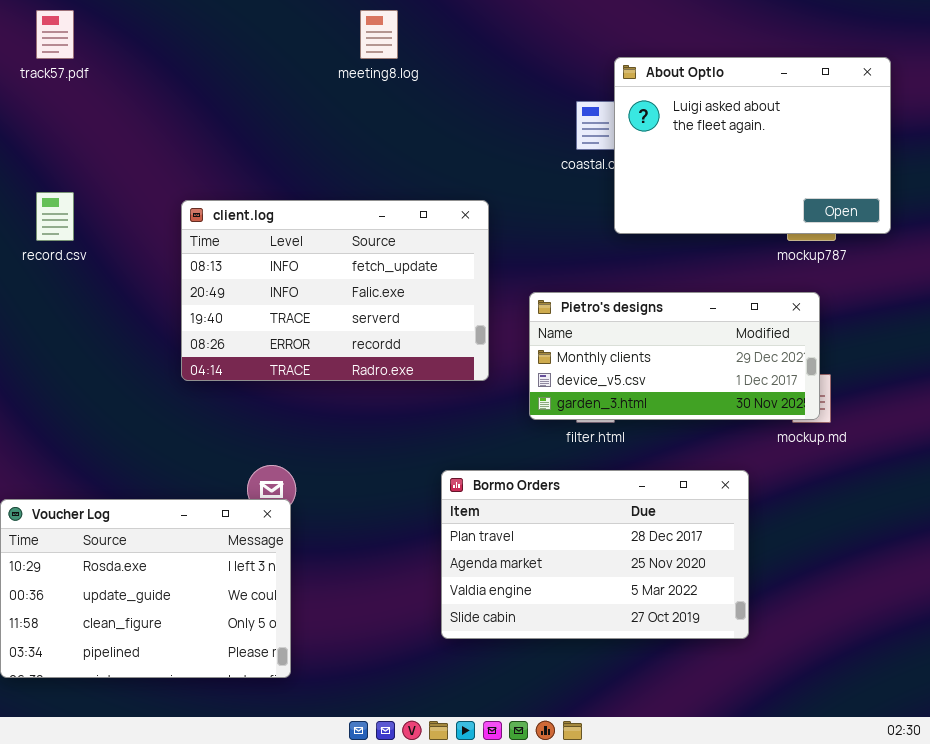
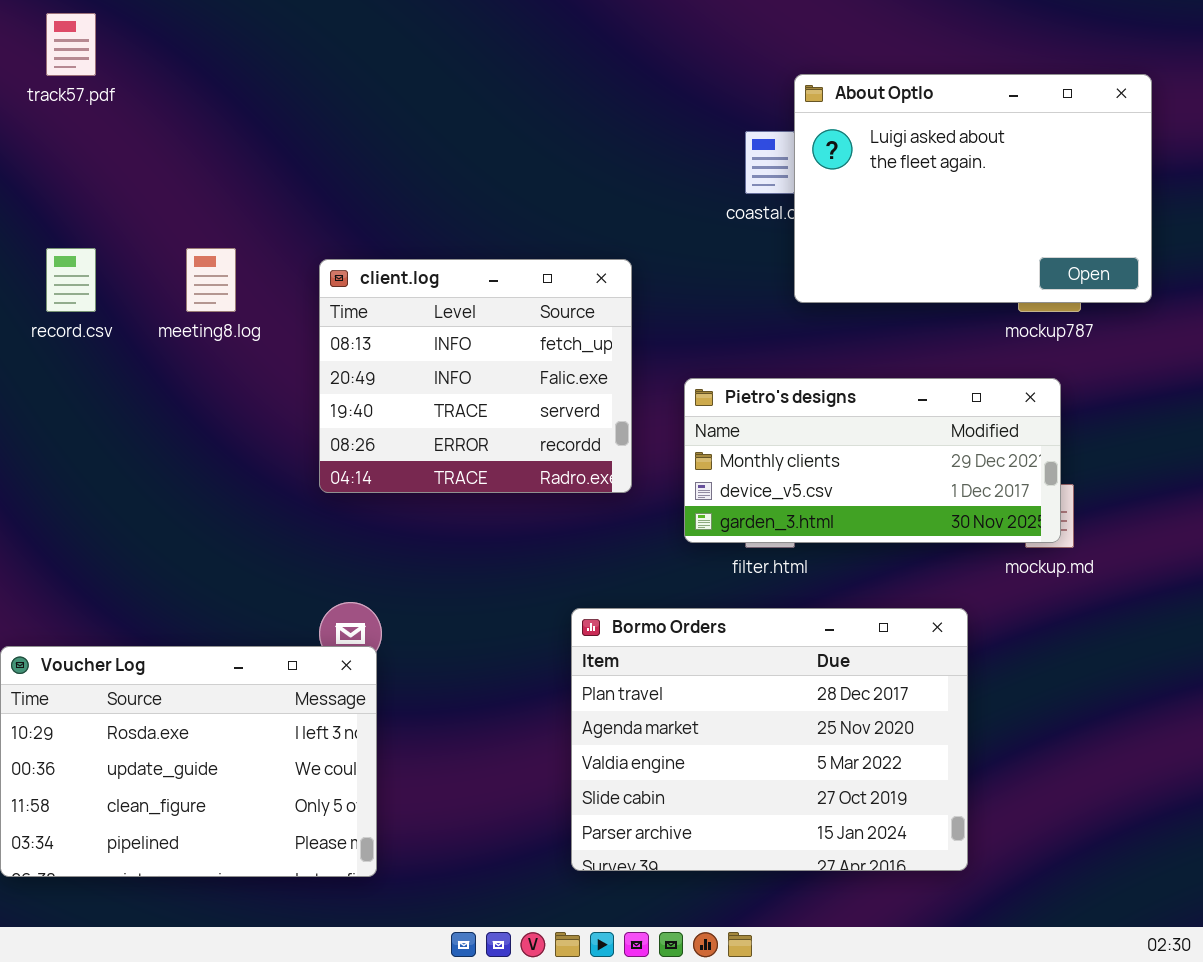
meeting8.log: [360,10,398,59] -> [186,248,236,312], moved
client.log: [181,200,489,381] -> [319,259,632,493], resized
Bormo Orders: [441,470,749,639] -> [571,608,968,871], resized

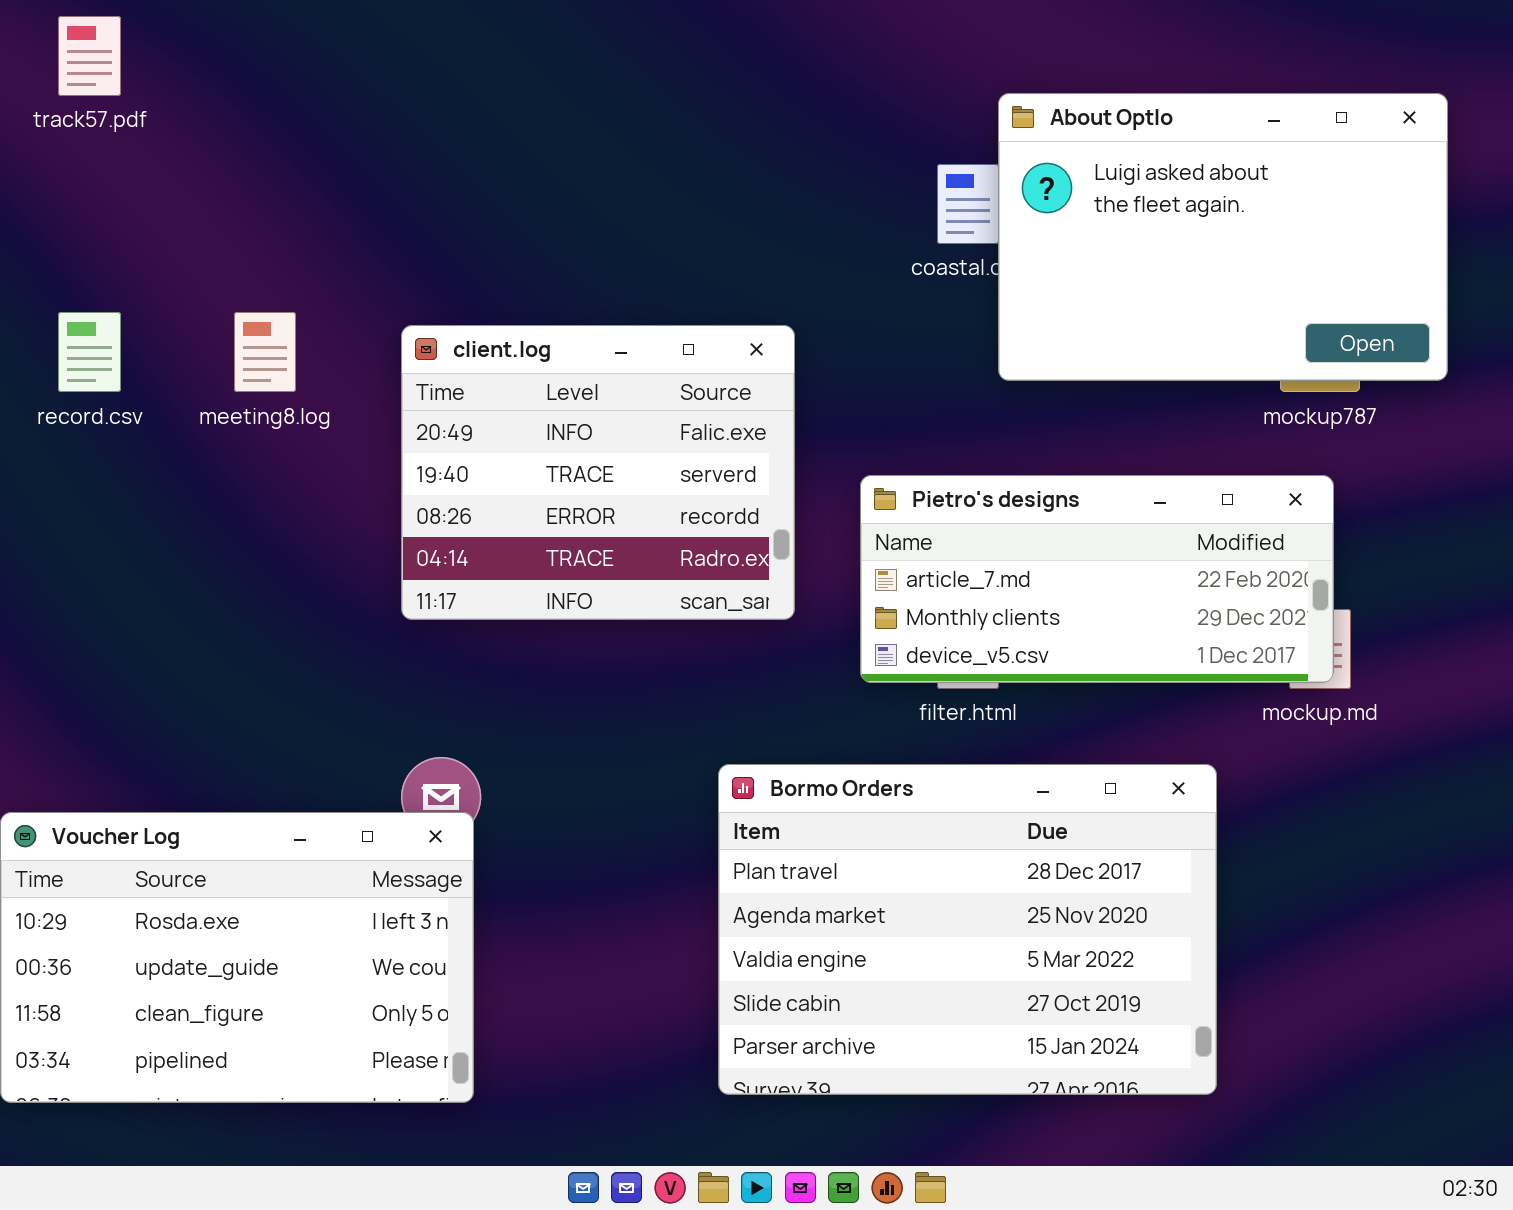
client.log: [319,259,632,493] -> [401,325,795,620], scrolled down 1 row
Pietro's designs: [684,378,1061,543] -> [860,475,1334,683], scrolled up 1 row

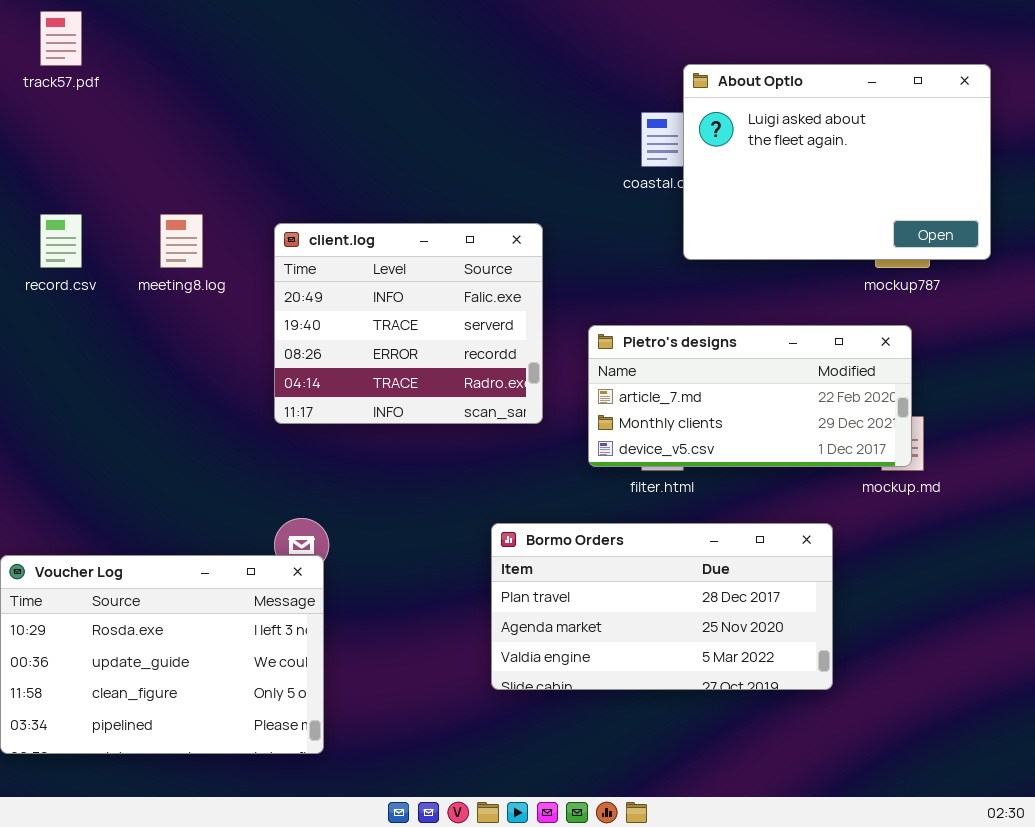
Bormo Orders: [718,764,1217,1095] -> [491,523,833,690], resized

